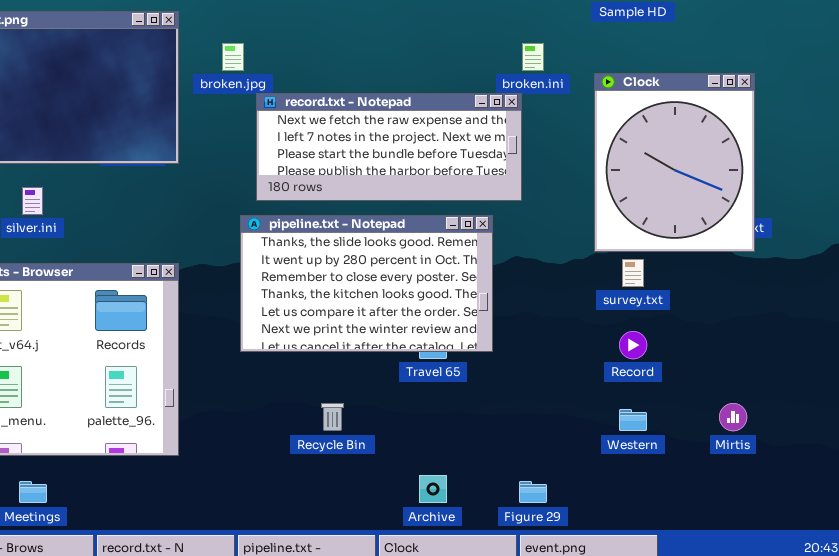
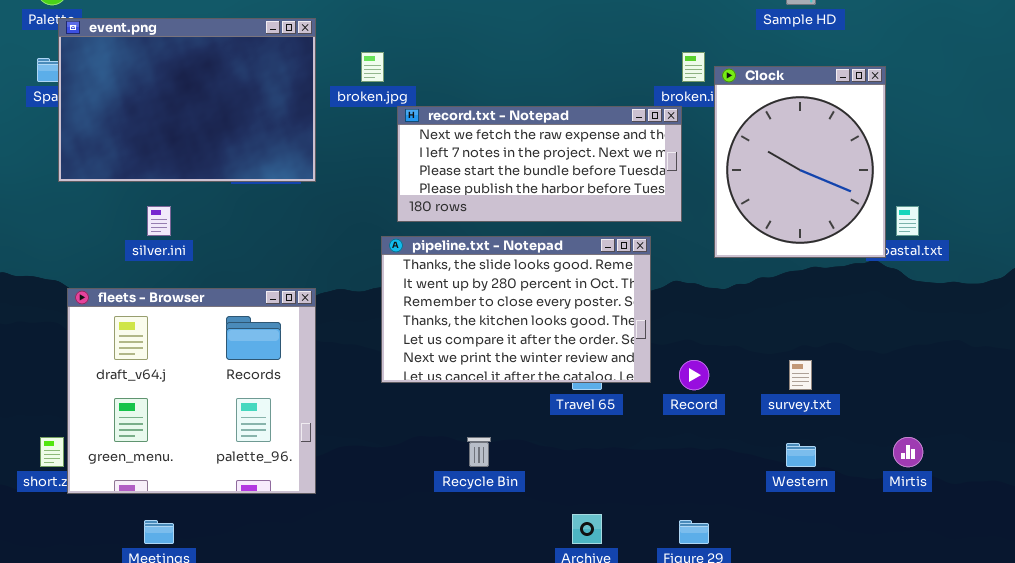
Clock: [594,73,755,252] -> [714,66,886,258], moved
survey.txt: [622,259,644,287] -> [789,360,812,390], moved
Record: [619,331,647,359] -> [679,360,709,390], moved

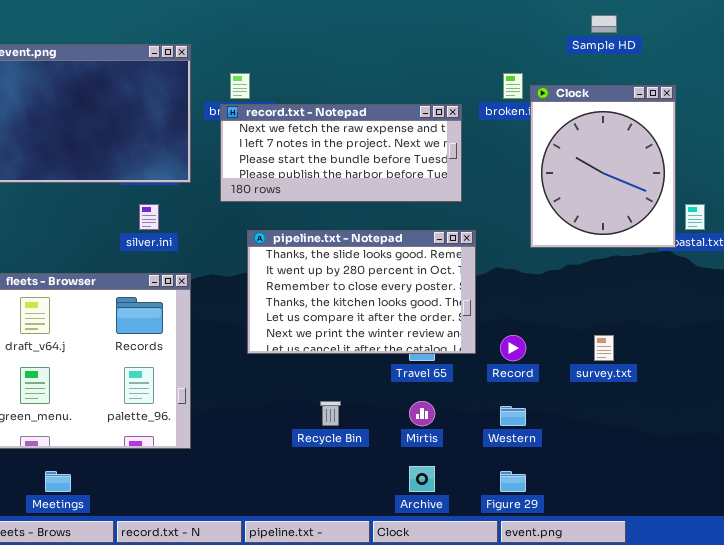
record.txt - Notepad: [397,106,682,222] -> [220,104,462,202], moved
silver.ini: [147,206,171,236] -> [139,204,159,230], moved
Mirtis: [893,437,923,467] -> [409,401,435,426], moved
Western: [786,443,816,467] -> [500,406,526,426], moved

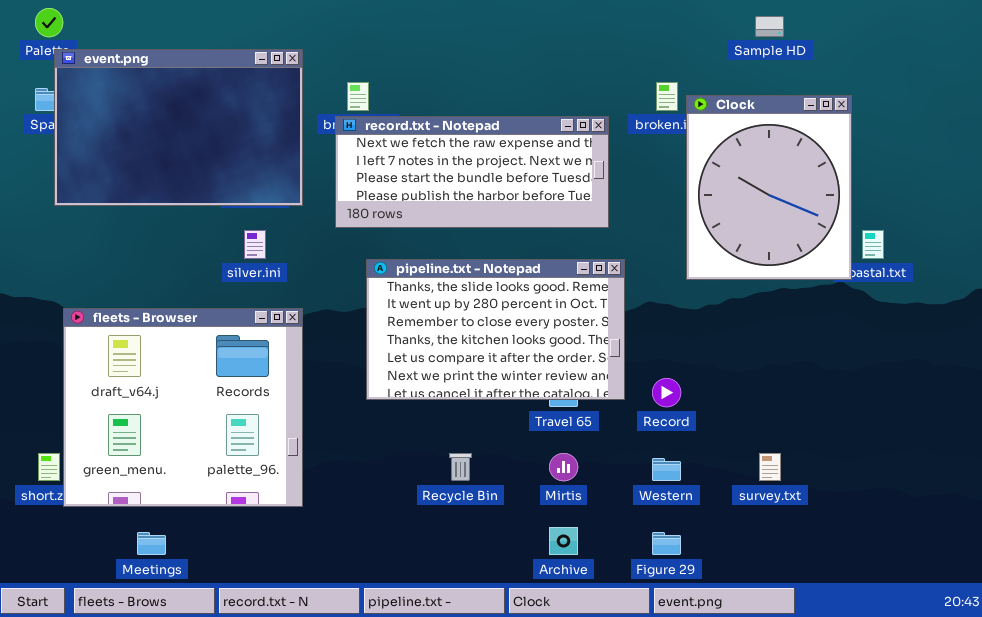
survey.txt: [594,335,614,361] -> [759,453,781,481], moved

